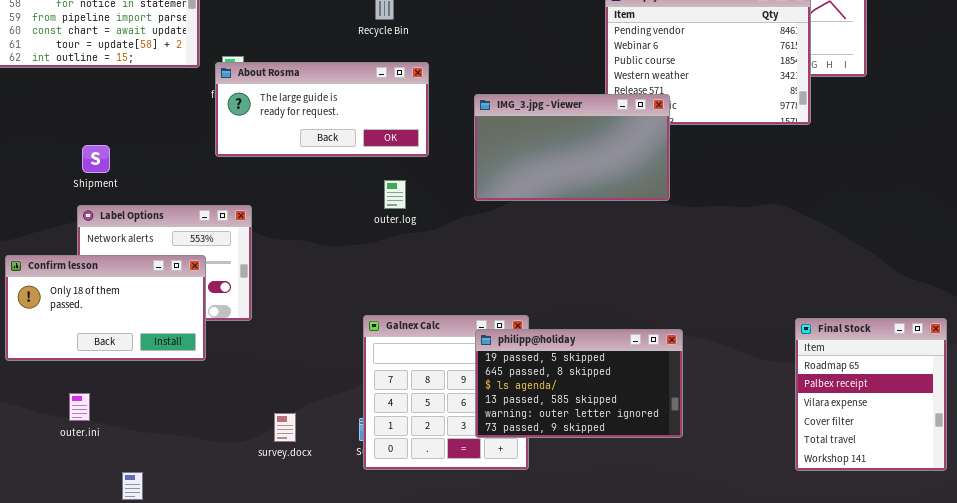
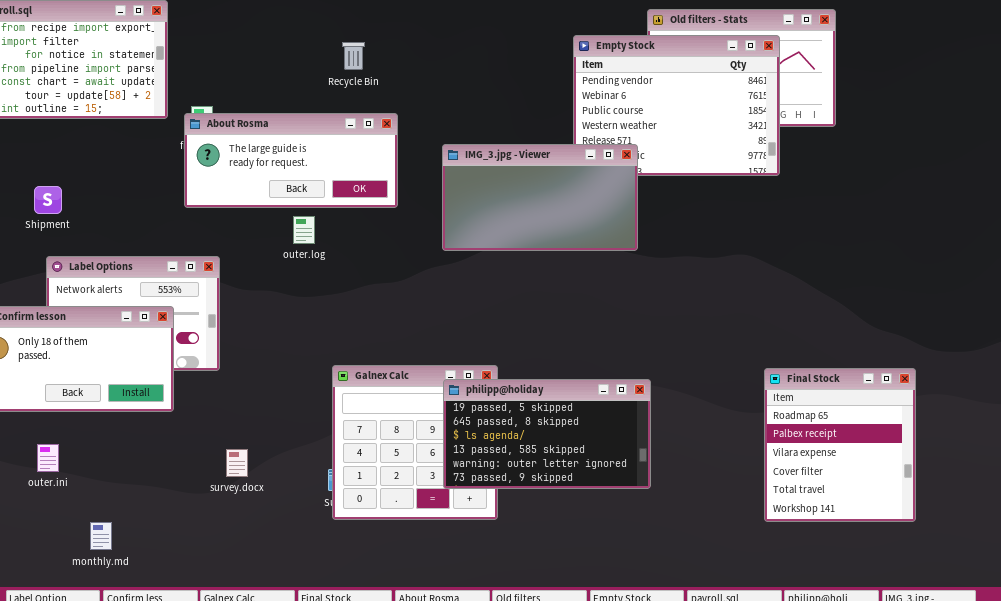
Shipment: [82,145,110,173] -> [34,186,62,214], moved
outer.log: [384,180,406,209] -> [293,216,315,244], moved
survey.docx: [274,413,296,442] -> [226,449,248,477], moved

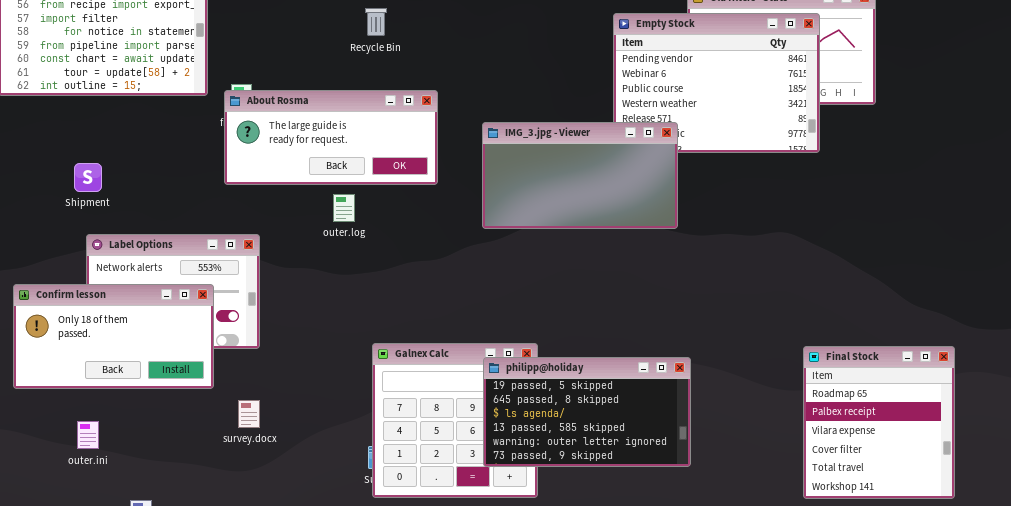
Recycle Bin: [342,42,365,70] -> [365,8,387,36], moved
survey.docx: [226,449,248,477] -> [238,400,260,428], moved

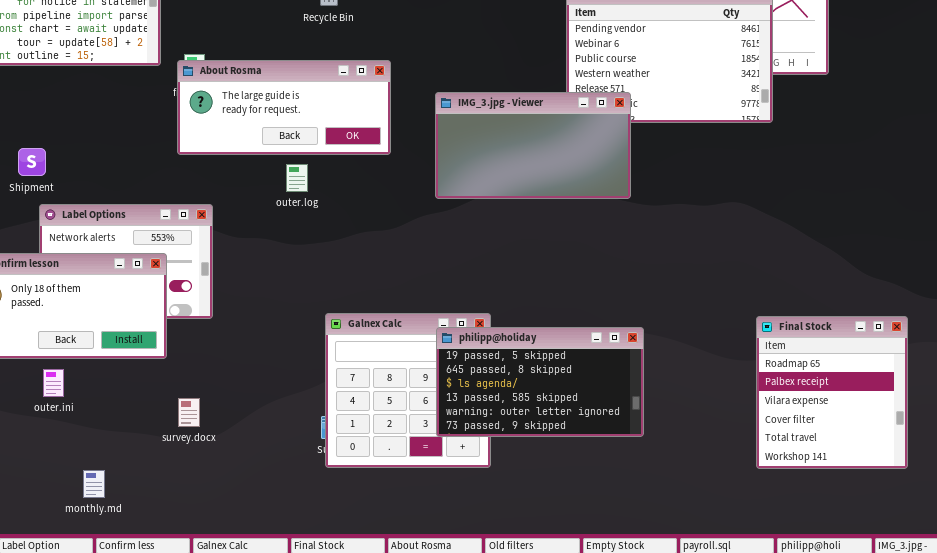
Shipment: [74,163,102,192] -> [18,148,46,176], moved
survey.docx: [238,400,260,428] -> [178,398,200,427], moved
outer.ini: [77,421,99,449] -> [43,369,64,397], moved

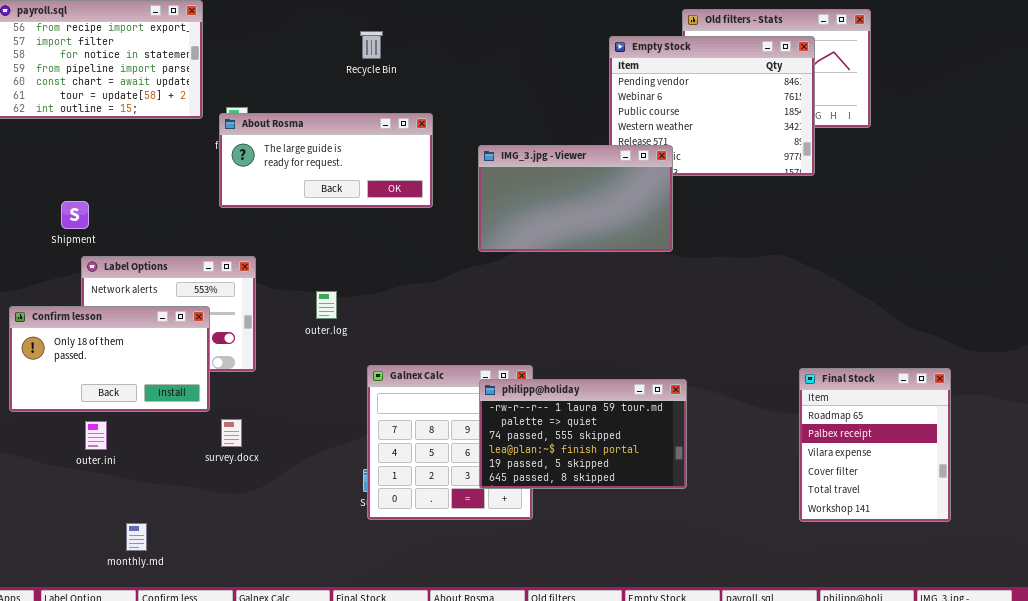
outer.log: [286,164,308,192] -> [316,291,337,319], moved
philipp@holiday: [436,327,644,437] -> [479,379,687,489], scrolled up 4 rows
survey.docx: [178,398,200,427] -> [221,419,242,447], moved

